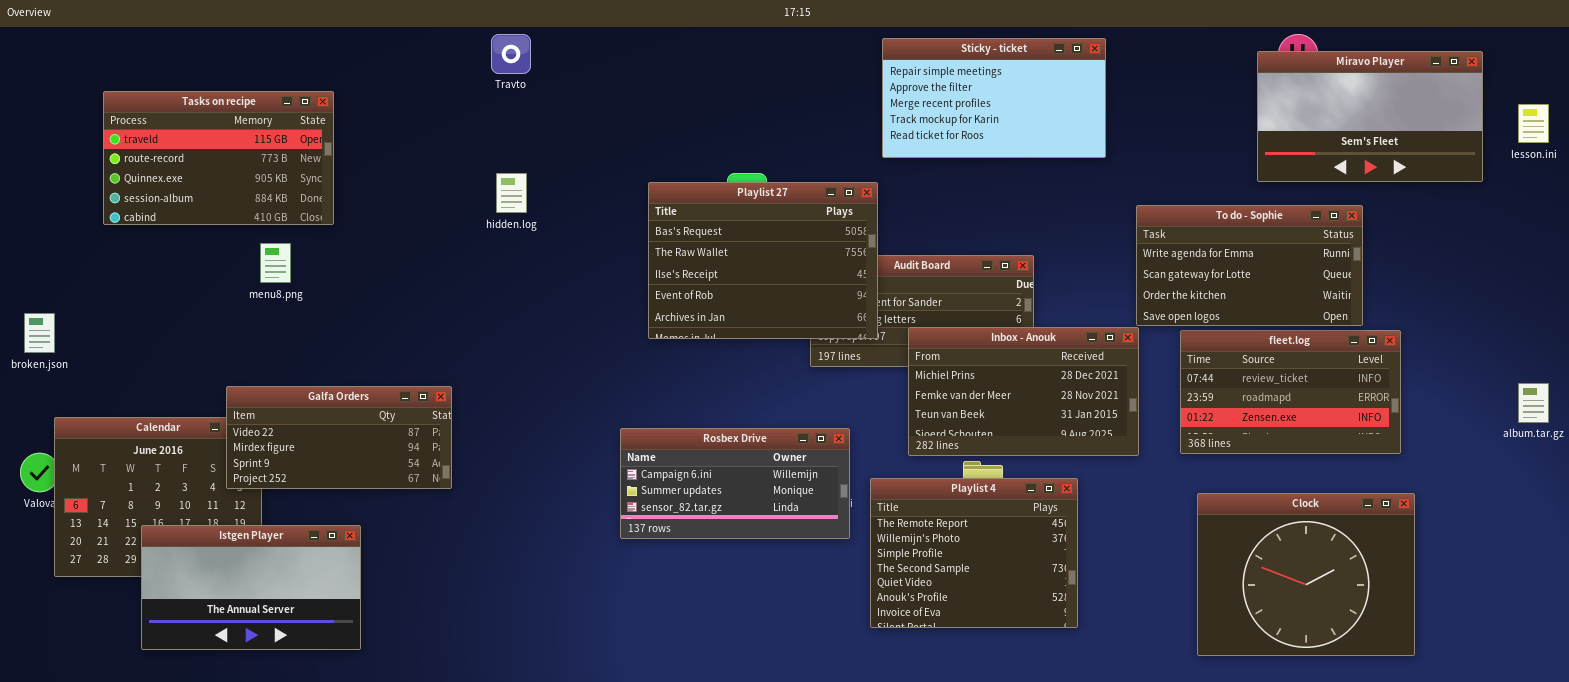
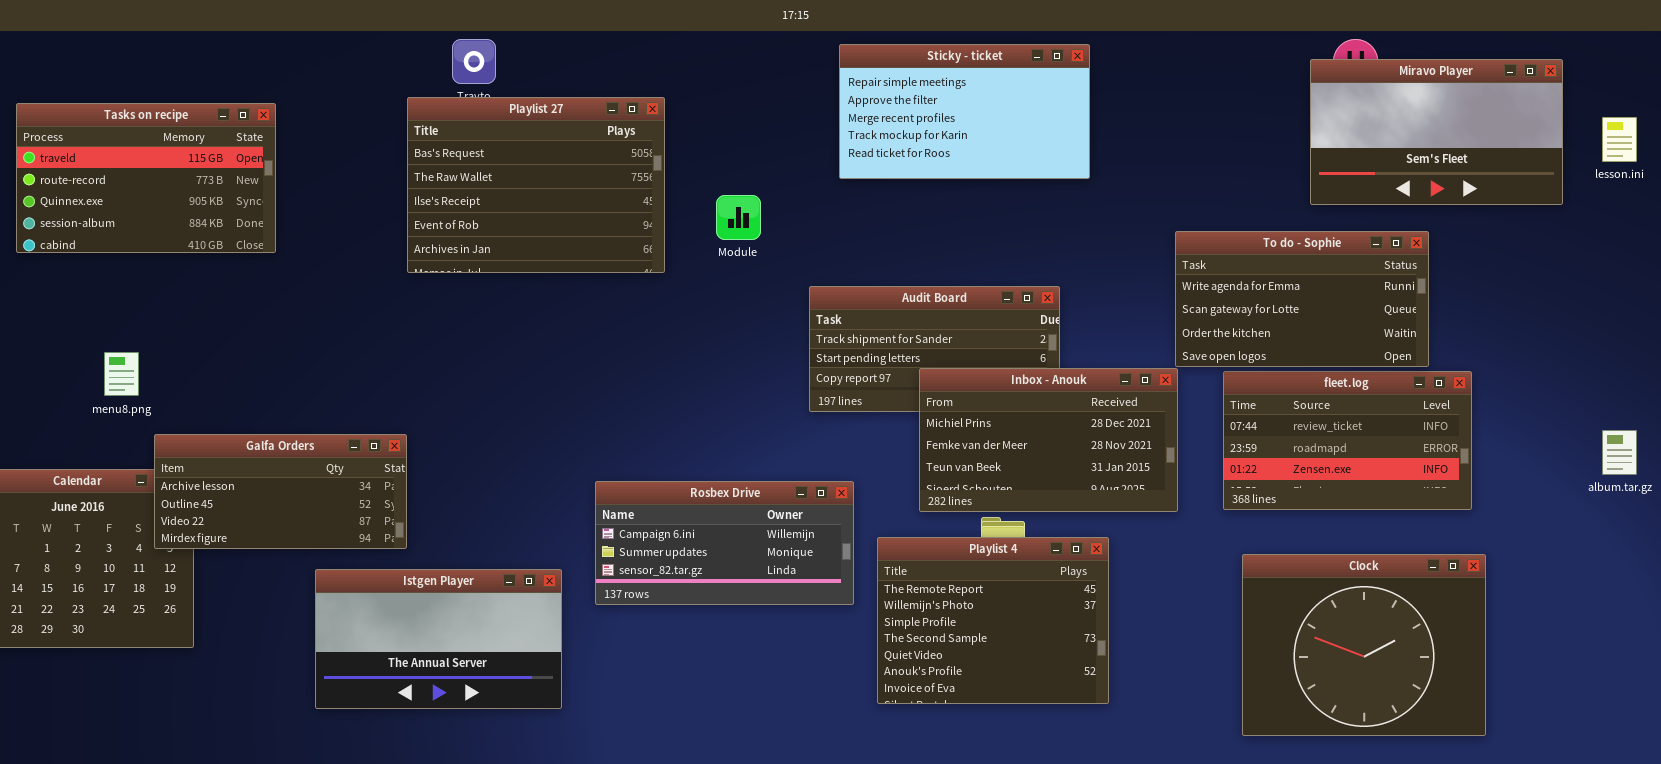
Sticky - ticket: [882,38,1106,158] -> [839,44,1090,179], moved
Playlist 27: [648,182,878,339] -> [407,97,665,273], moved
menu8.png: [260,243,291,283] -> [104,352,139,396], moved
Galfa Orders: [226,386,452,489] -> [154,434,407,549], scrolled up 2 rows
Istgen Player: [141,525,361,650] -> [315,569,562,709], moved

